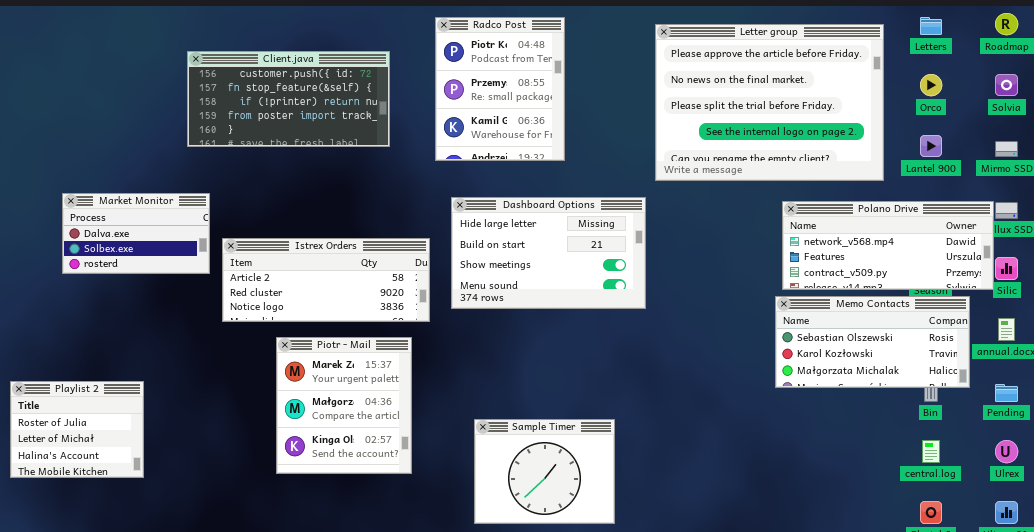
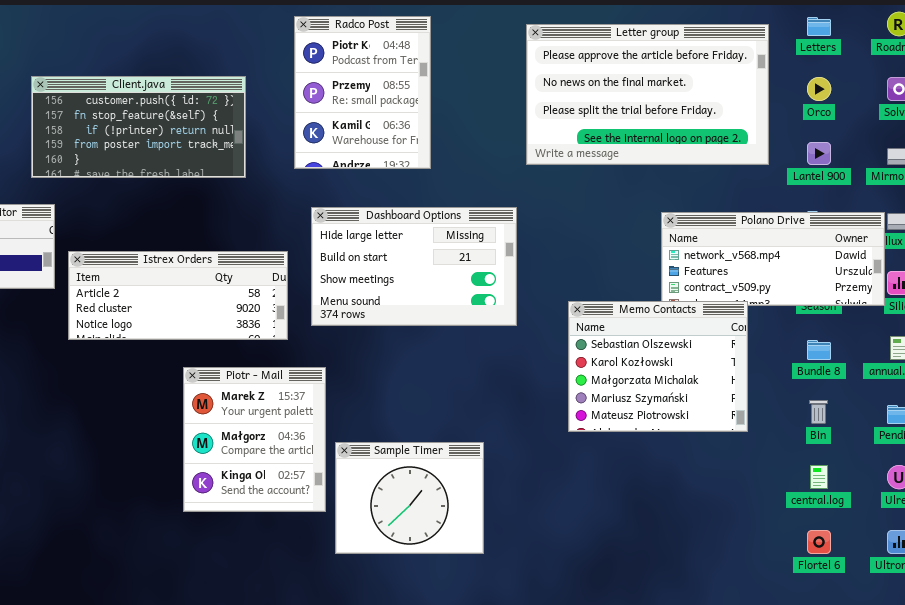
Letter group: [655,24,884,181] -> [526,24,769,165], resized
Client.java: [187,51,390,147] -> [31,76,246,178], moved
Memo Contacts: [775,296,970,388] -> [568,301,748,432], moved, resized
Piotr - Mail: [276,337,412,474] -> [183,367,326,512], moved

